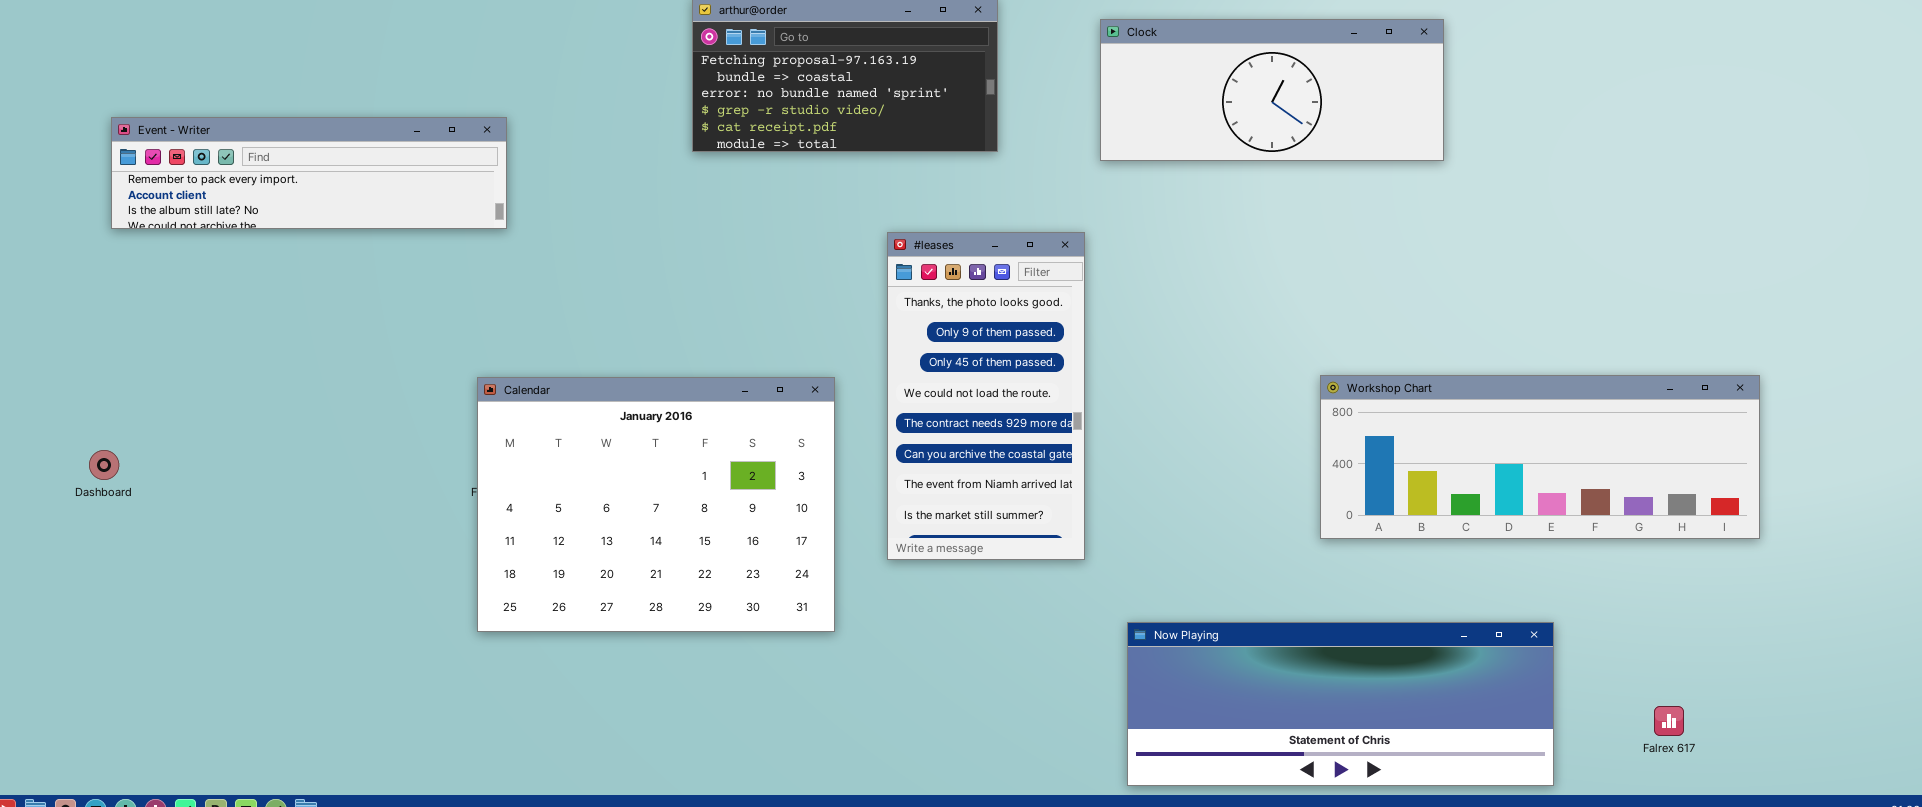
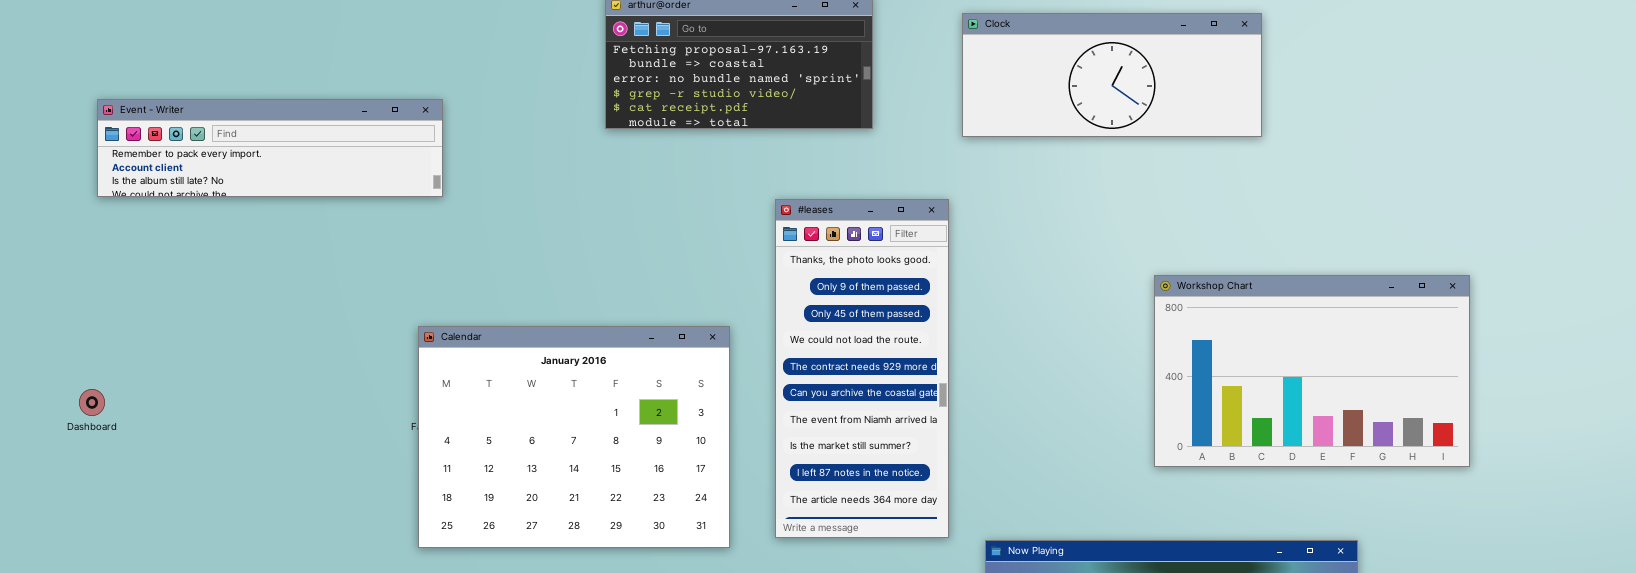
#leases: [887,232,1085,560] -> [775,199,949,538], resized
Workshop Chart: [1320,375,1760,539] -> [1154,275,1470,467], resized

